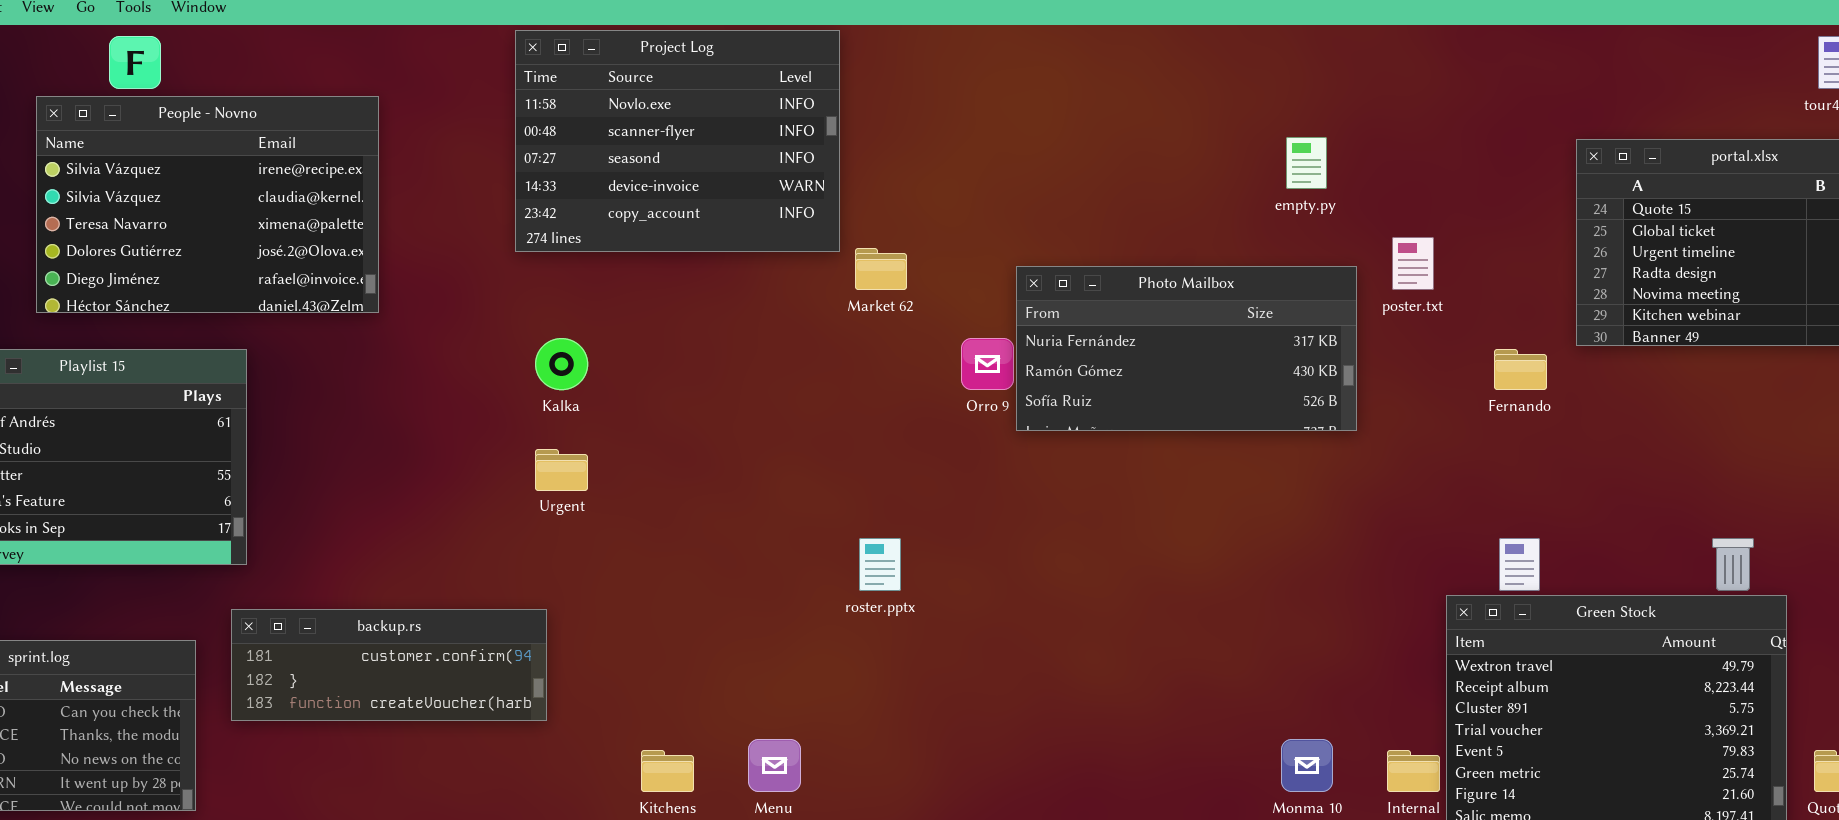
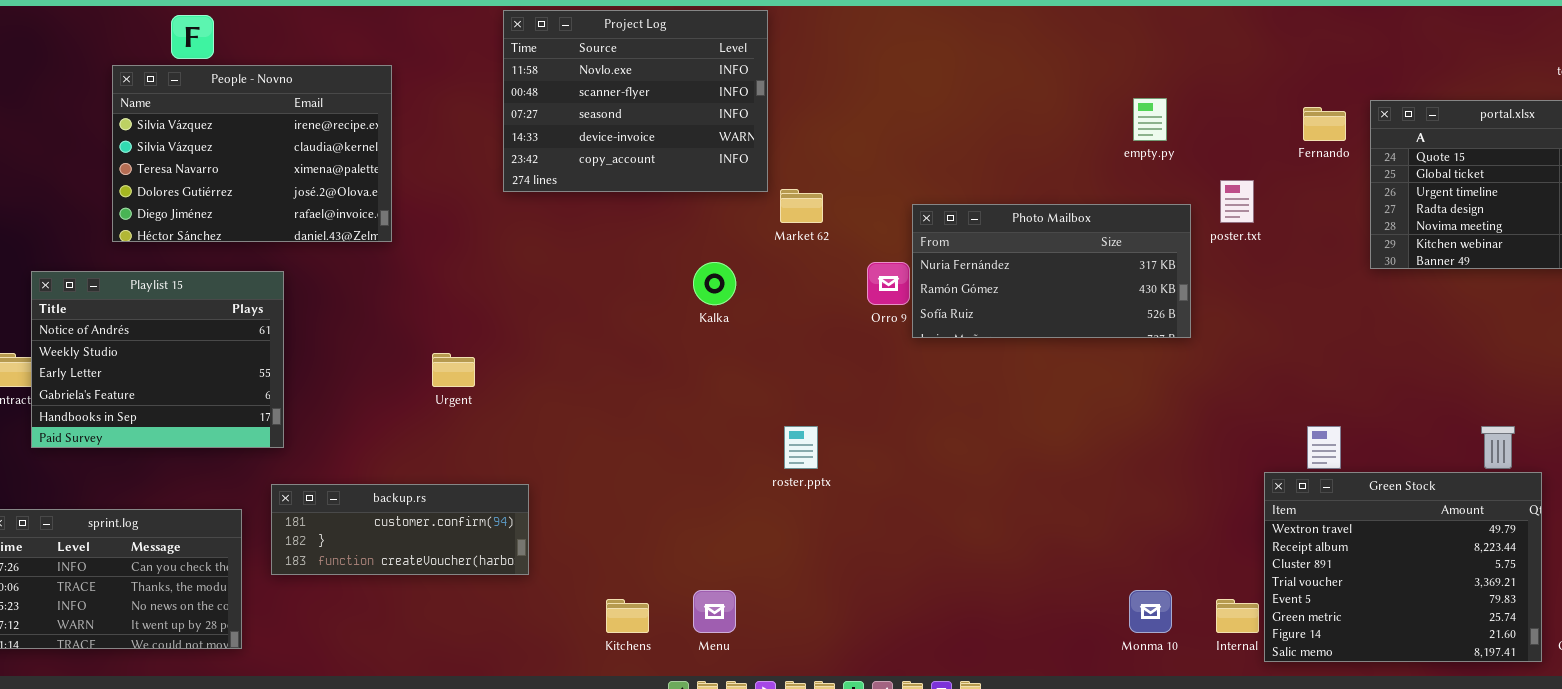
Kalka: [535,338,588,390] -> [693,262,736,305], moved
Fernando: [1494,349,1547,390] -> [1303,107,1346,141], moved
Urgent: [535,449,588,491] -> [432,353,475,387], moved

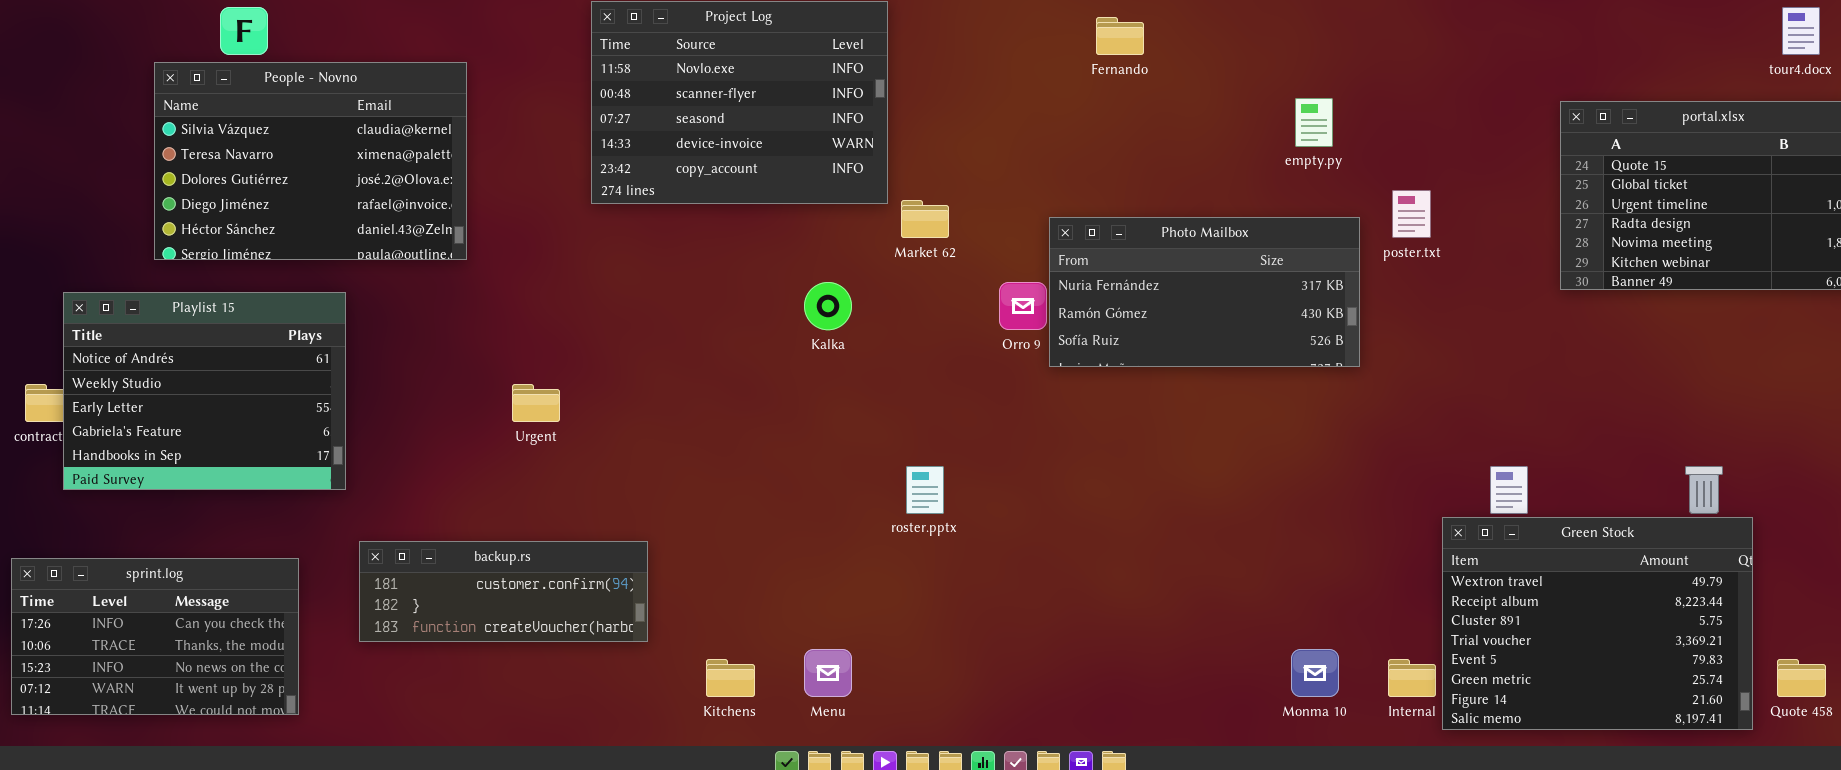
People - Novno: [112,65,392,242] -> [154,62,467,260], scrolled down 1 row
Fernando: [1303,107,1346,141] -> [1096,17,1144,55], moved
backup.rs: [271,484,529,575] -> [359,541,648,642], moved

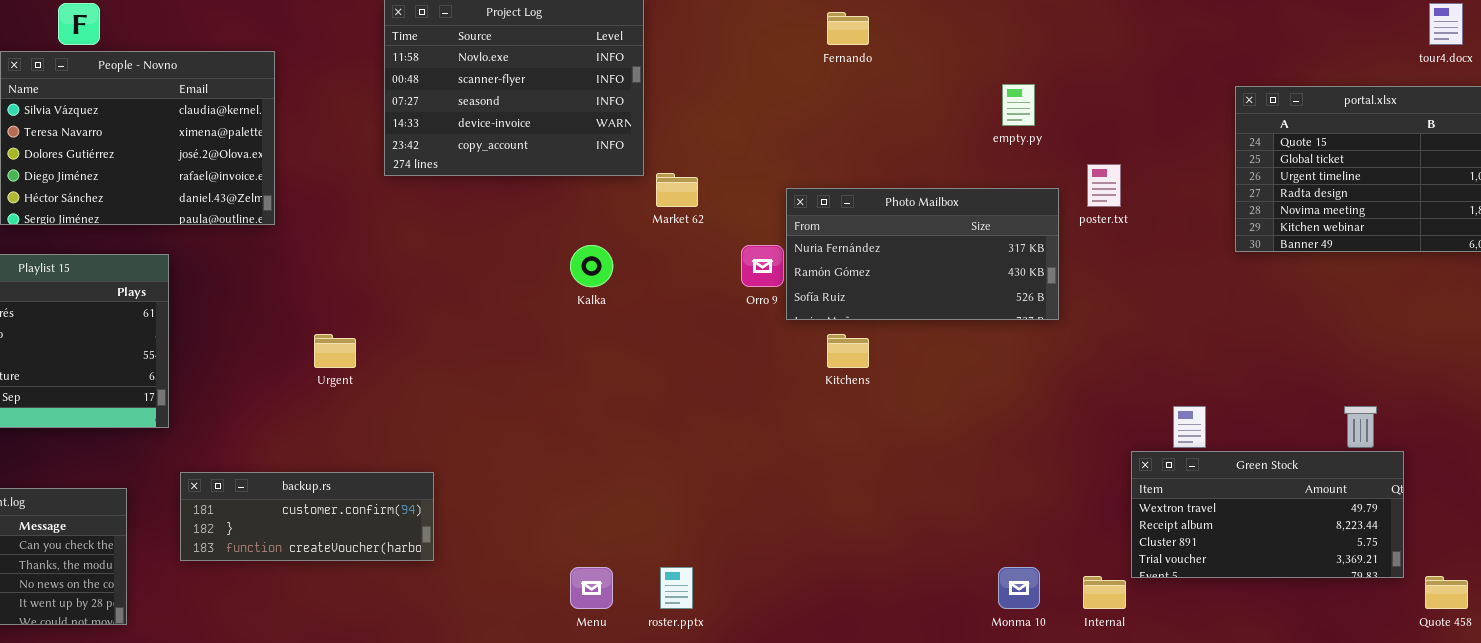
roster.pptx: [906,466,944,514] -> [660,567,693,609], moved
Green Stock: [1442,517,1753,730] -> [1131,451,1404,578], resized
Kitchens: [706,659,755,697] -> [827,334,869,368], moved

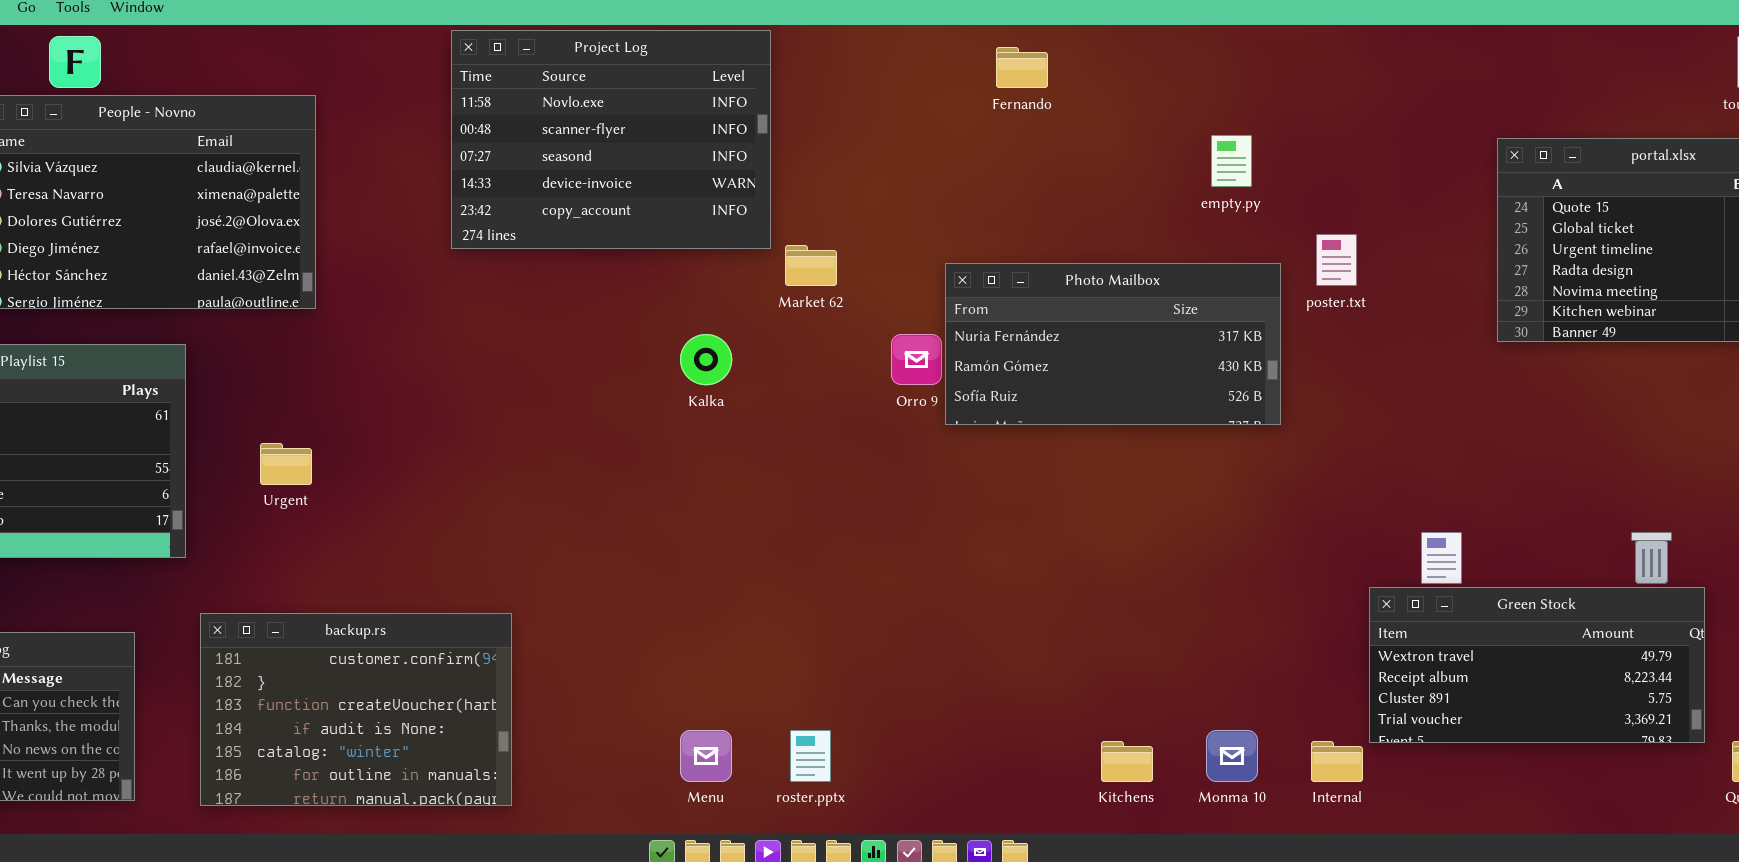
Urgent: [314,334,356,368] -> [260,443,312,485], moved
Kitchens: [827,334,869,368] -> [1101,741,1153,782], moved
backup.rs: [180,472,434,561] -> [200,613,512,806], resized

